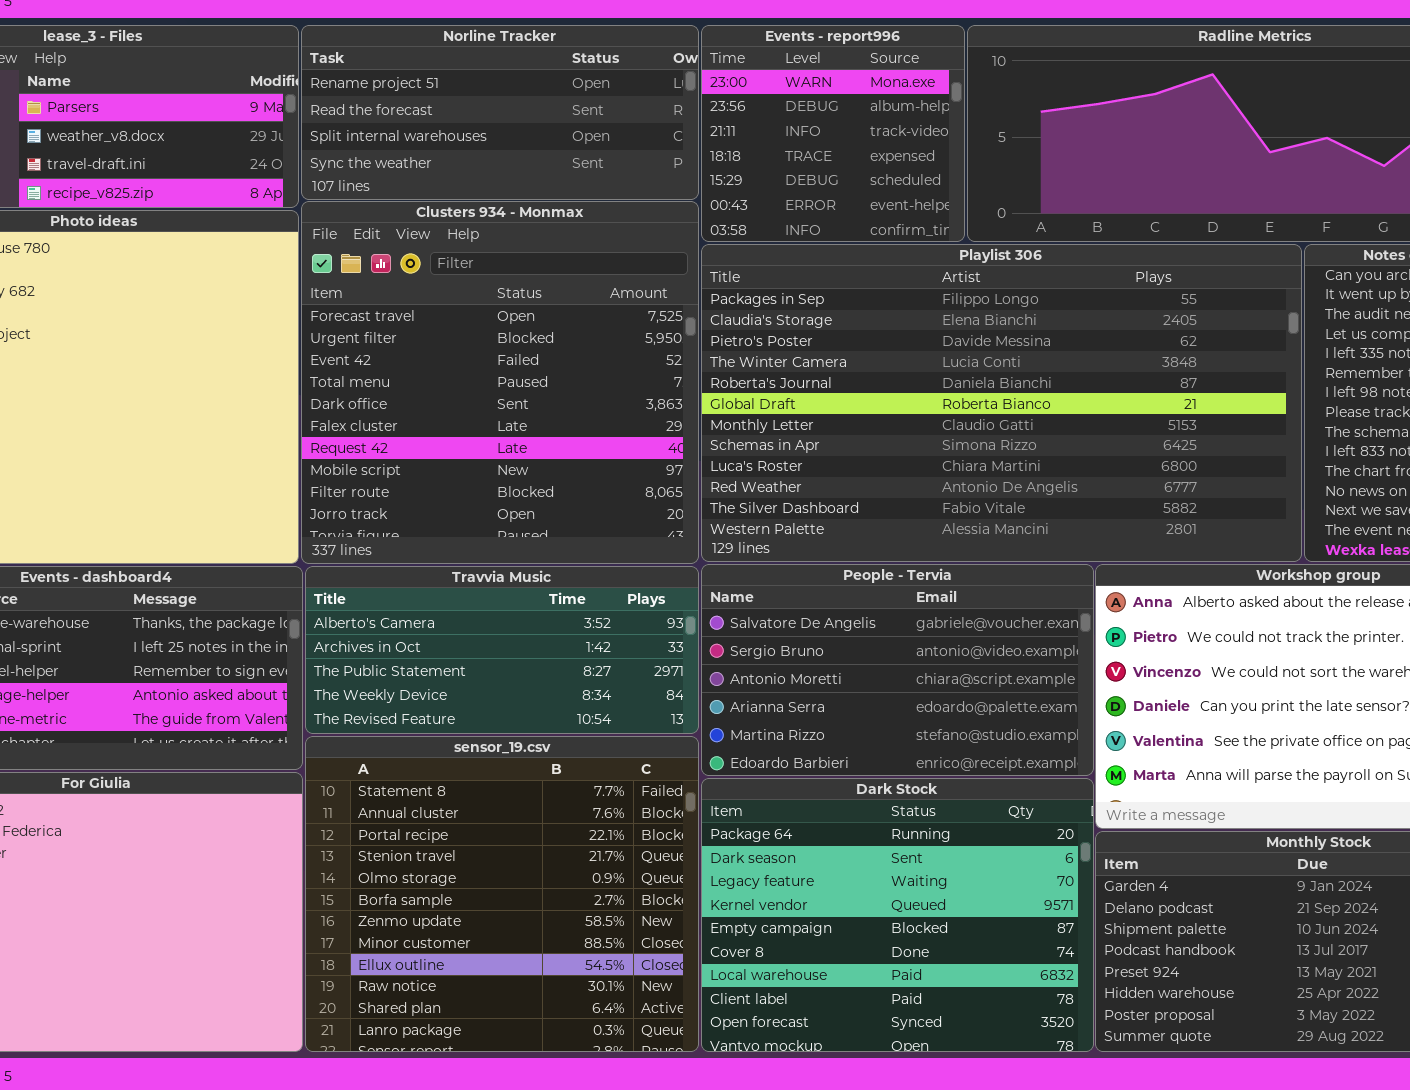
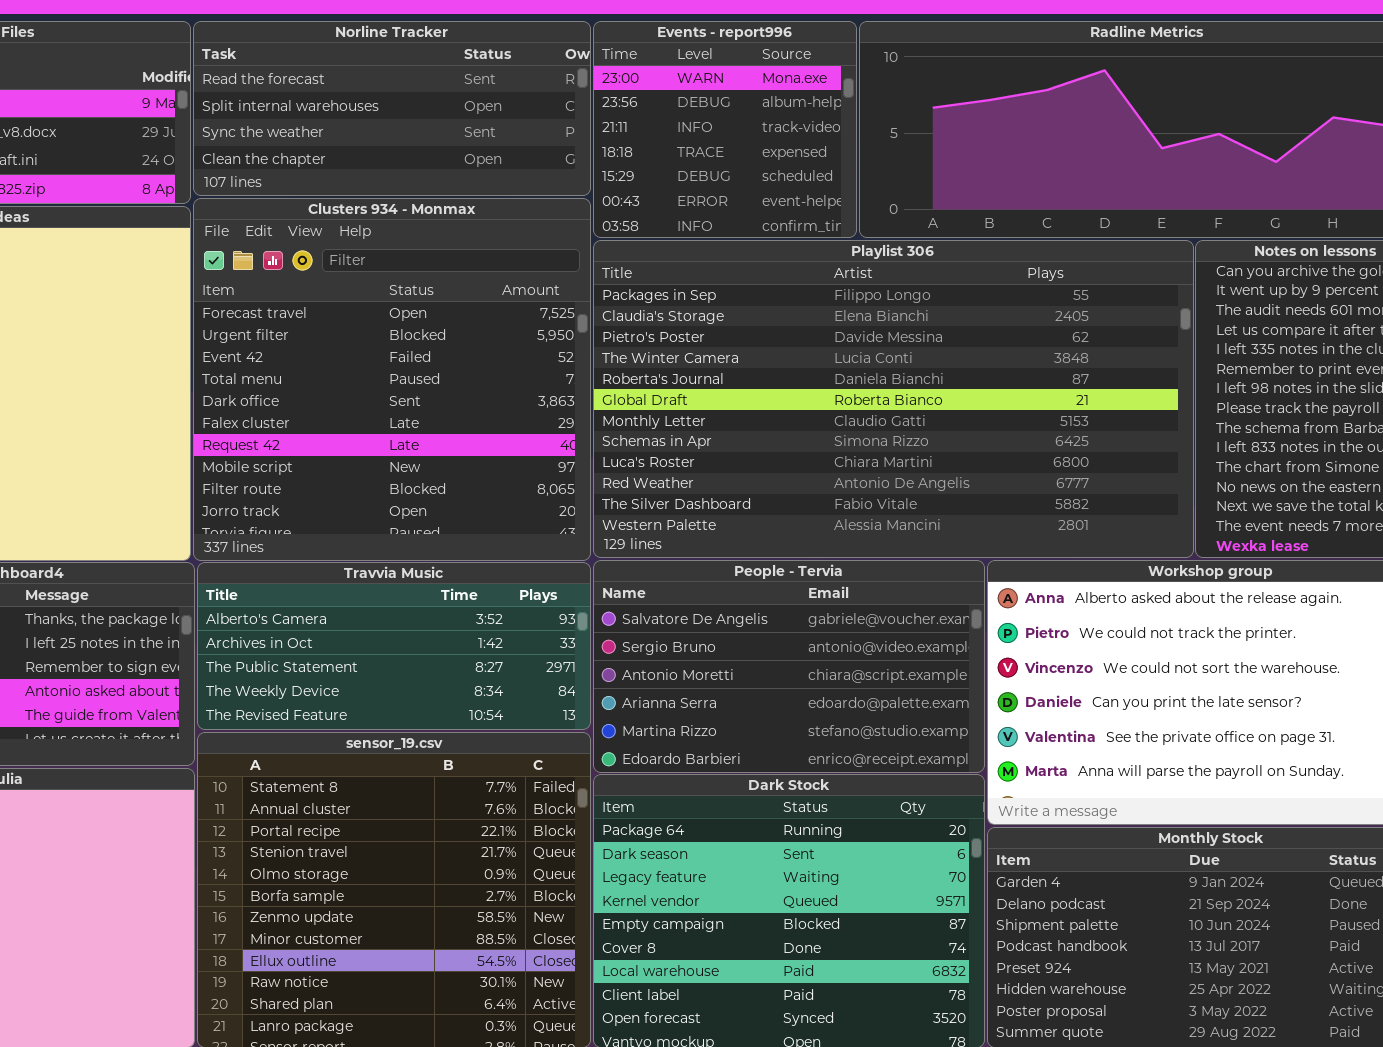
Norline Tracker: [301,25,699,200] -> [193,21,591,196], scrolled down 1 row

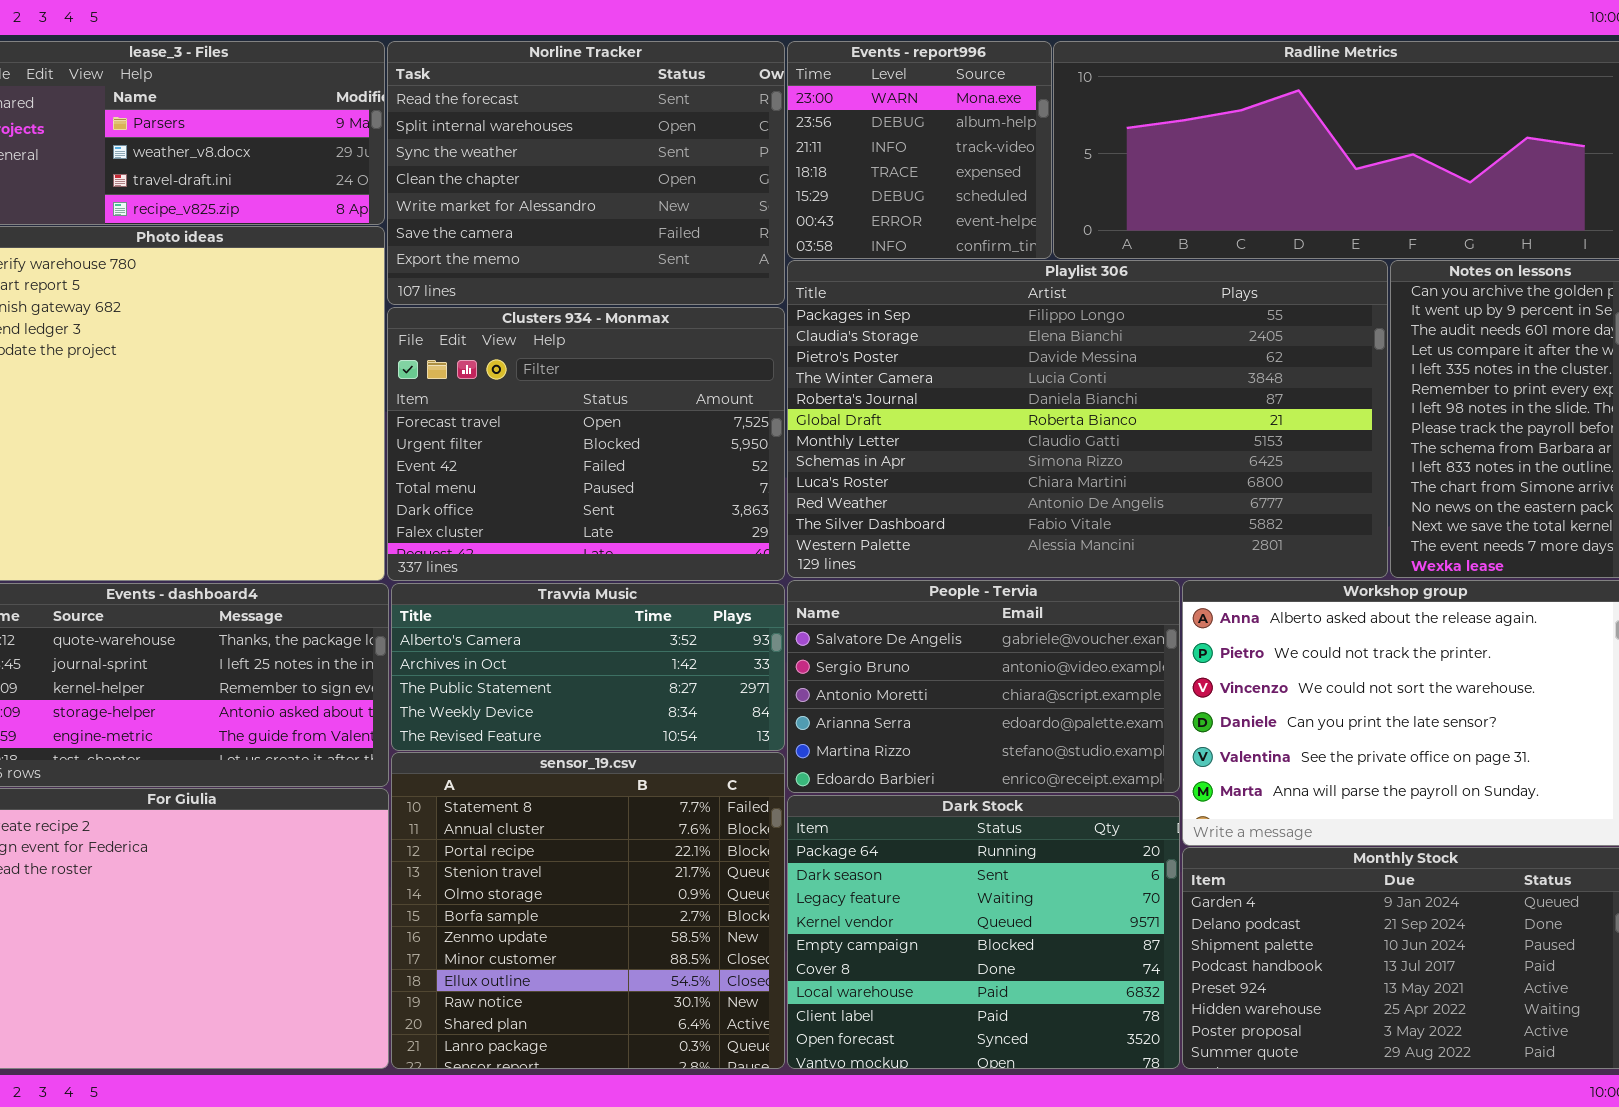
Norline Tracker: [193,21,591,196] -> [387,41,785,305], resized
Clusters 934 - Monmax: [193,198,591,561] -> [387,307,785,581], resized

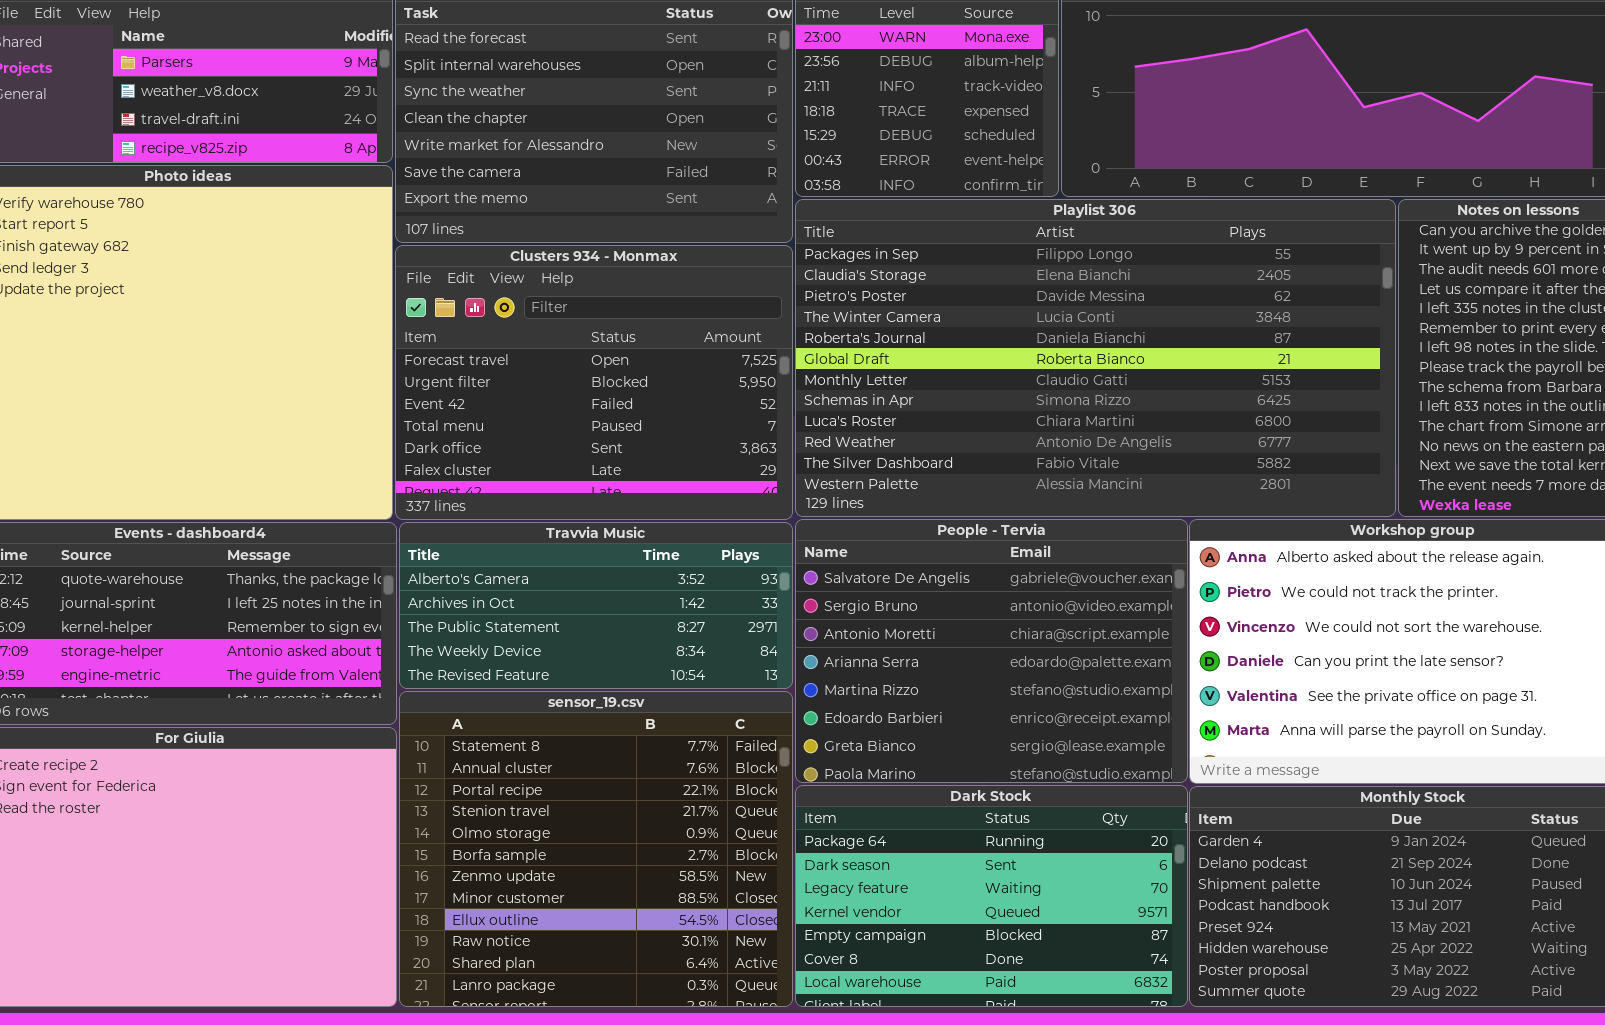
People - Tervia: [787,580,1180,793] -> [795,519,1188,783], resized
Dark Stock: [787,795,1180,1069] -> [795,785,1188,1007], resized

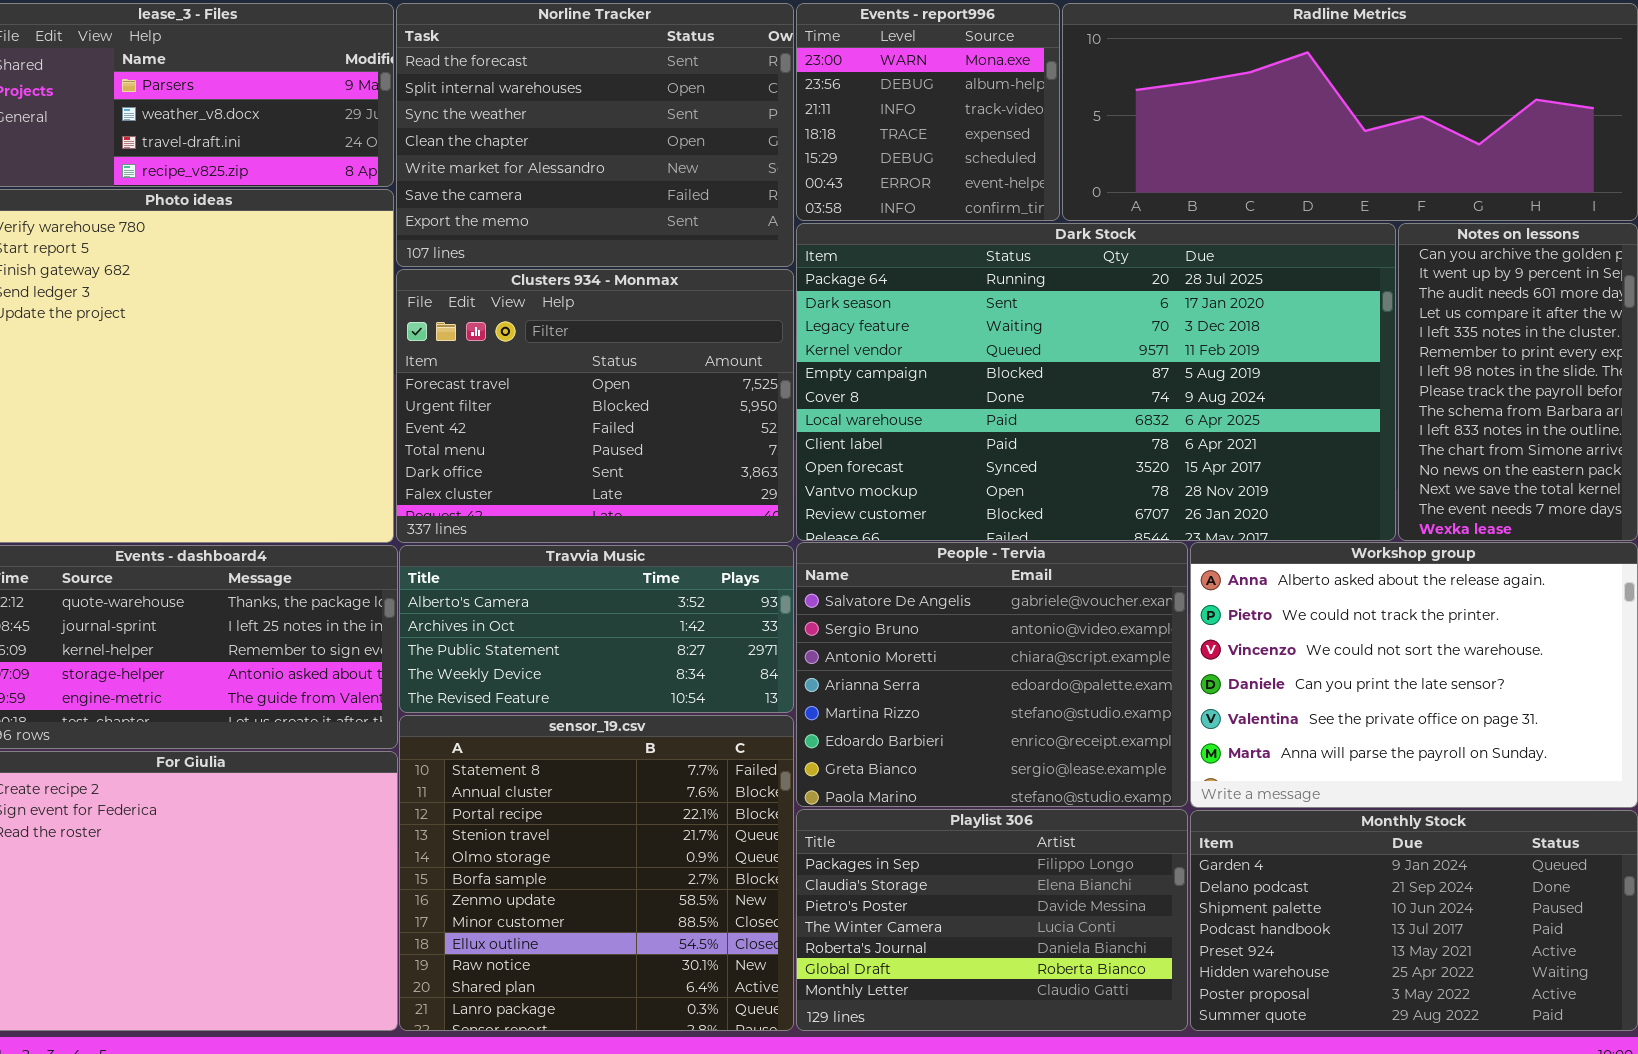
Playlist 306: [795,199,1396,517] -> [796,809,1188,1031], moved, resized
Dark Stock: [795,785,1188,1007] -> [796,223,1396,541], moved, resized

